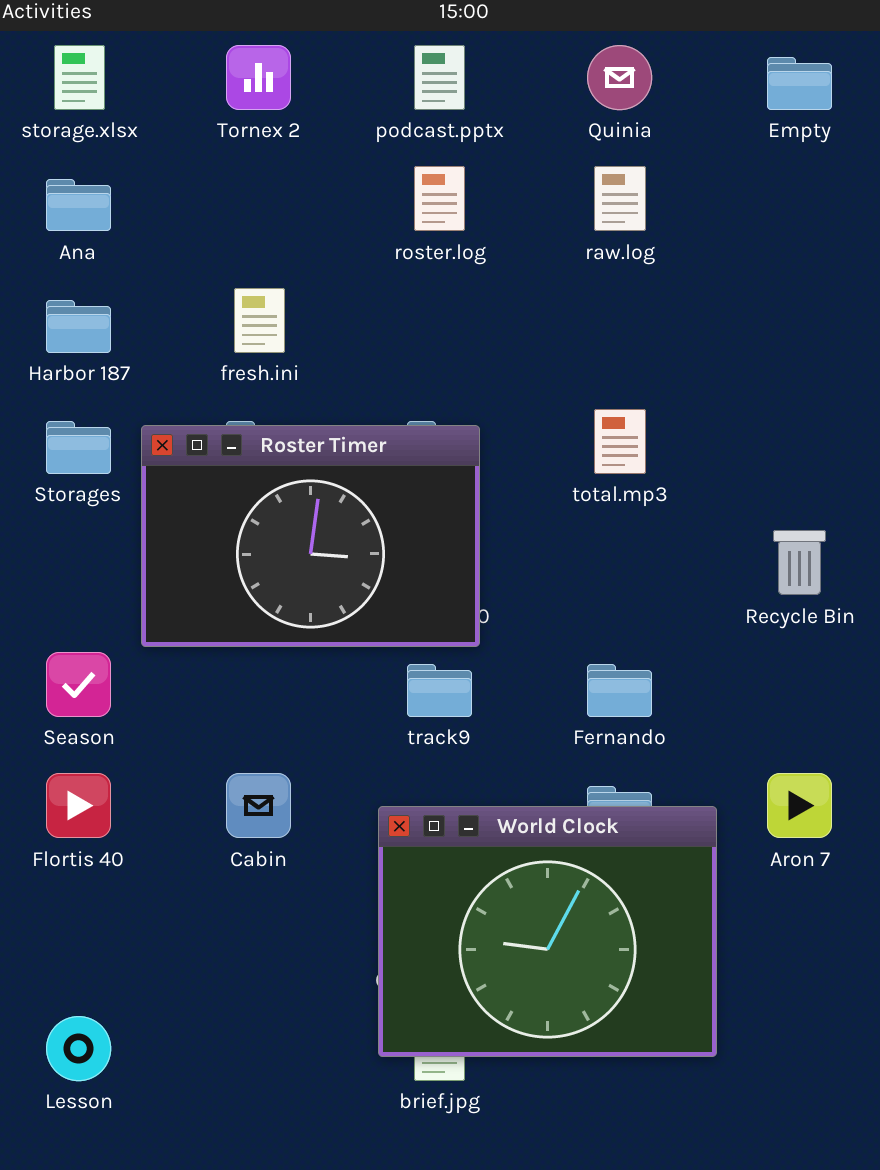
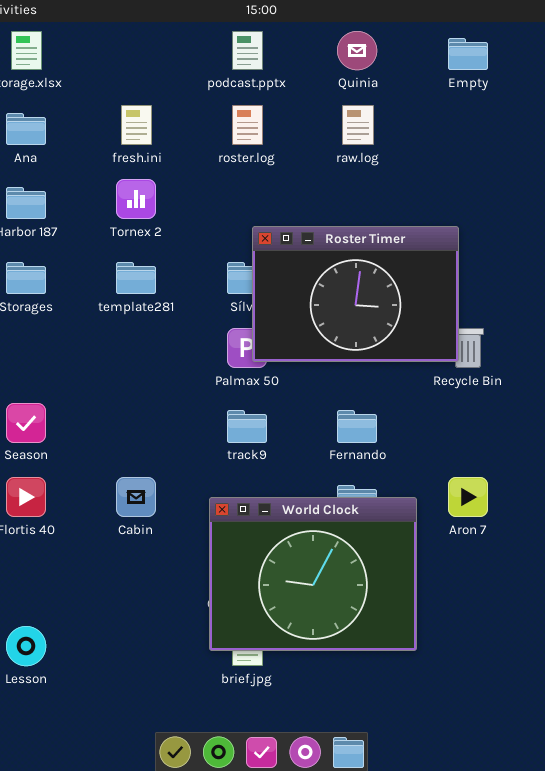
Tornex 2: [226,45,291,110] -> [116,179,156,219], moved
fresh.ini: [234,288,285,353] -> [121,105,152,145], moved
Roster Timer: [141,425,480,647] -> [252,226,459,362], moved

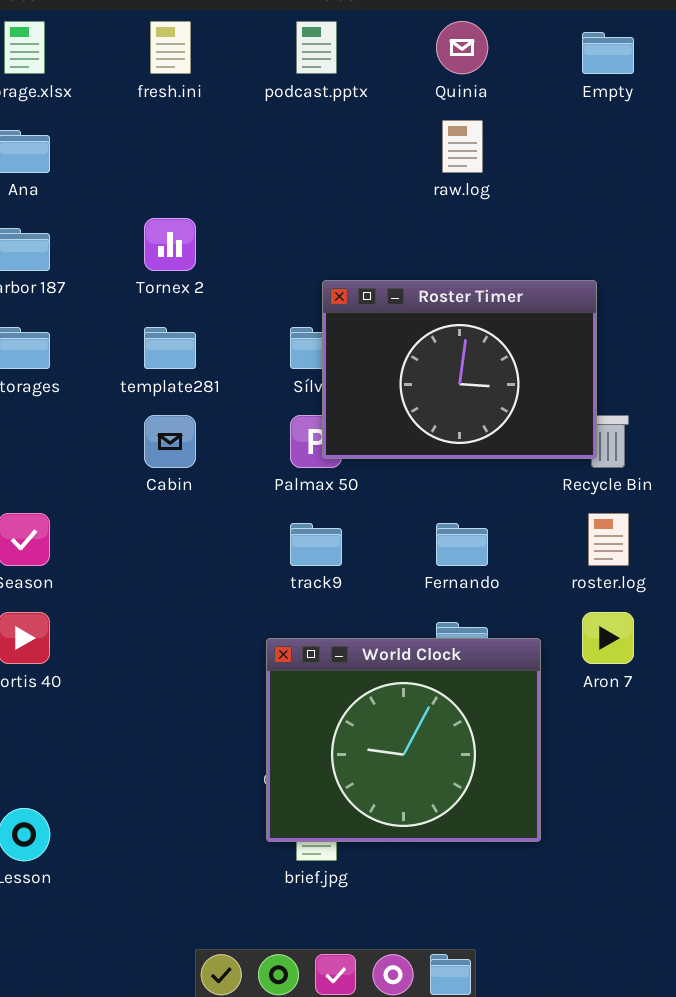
fresh.ini: [121,105,152,145] -> [150,21,191,74], moved
roster.log: [232,105,263,145] -> [588,513,629,566], moved
Cabin: [116,477,156,517] -> [144,415,196,468], moved

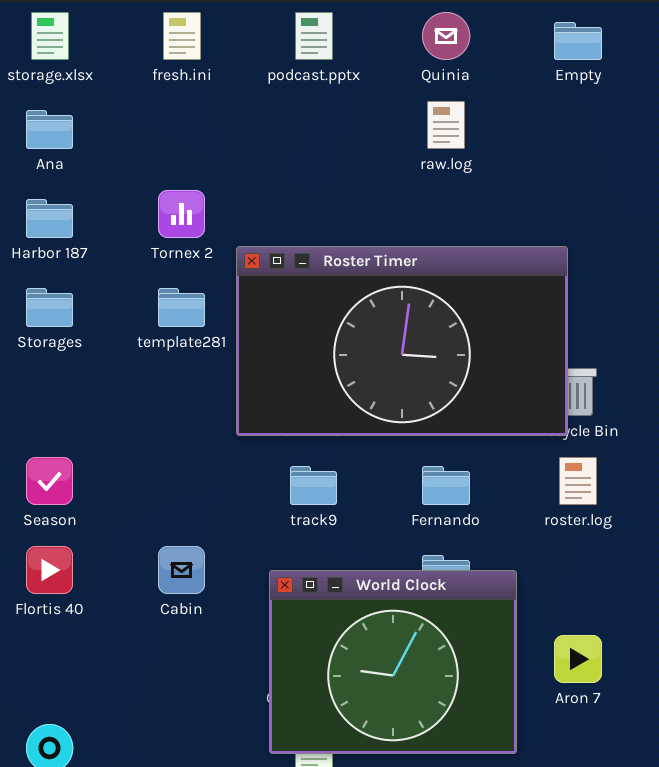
Roster Timer: [322,280,597,459] -> [236,246,568,436], resized
Cabin: [144,415,196,468] -> [158,546,205,594], moved
Aron 7: [582,612,634,664] -> [554,635,602,683], moved

